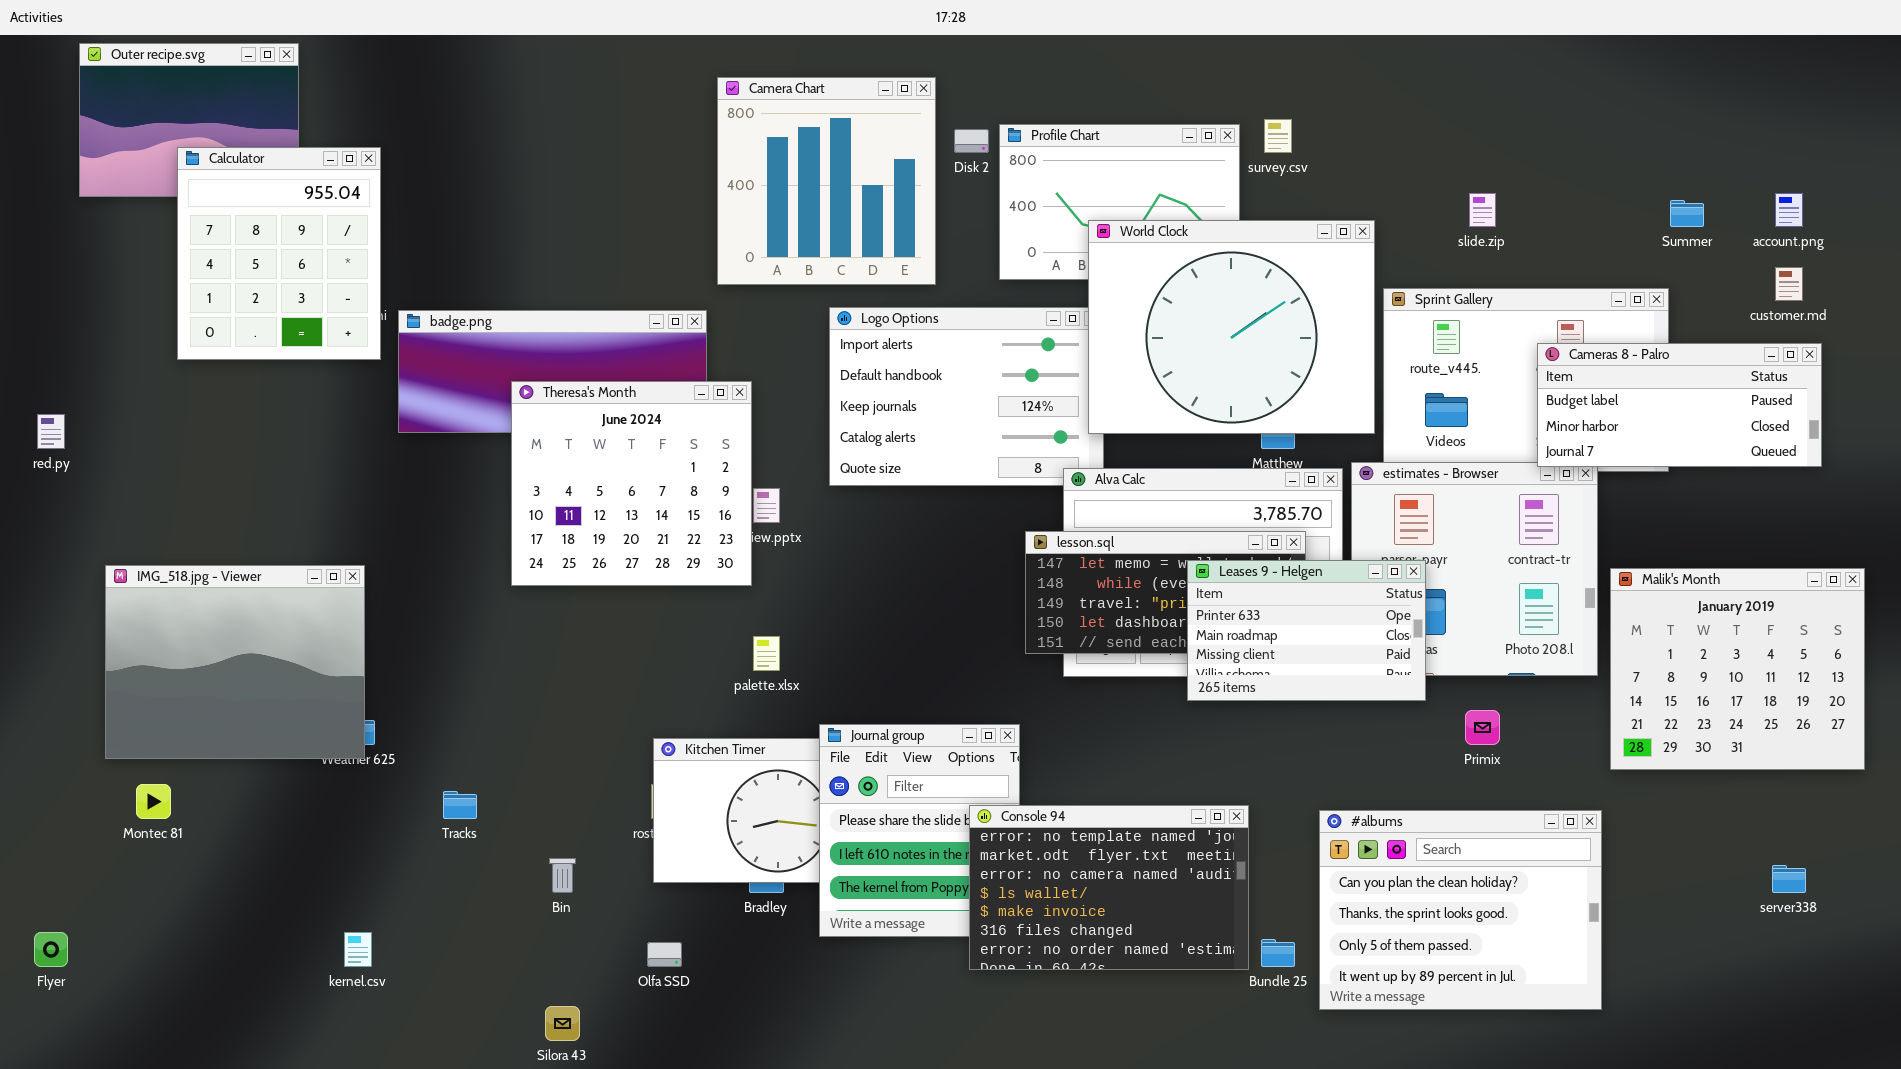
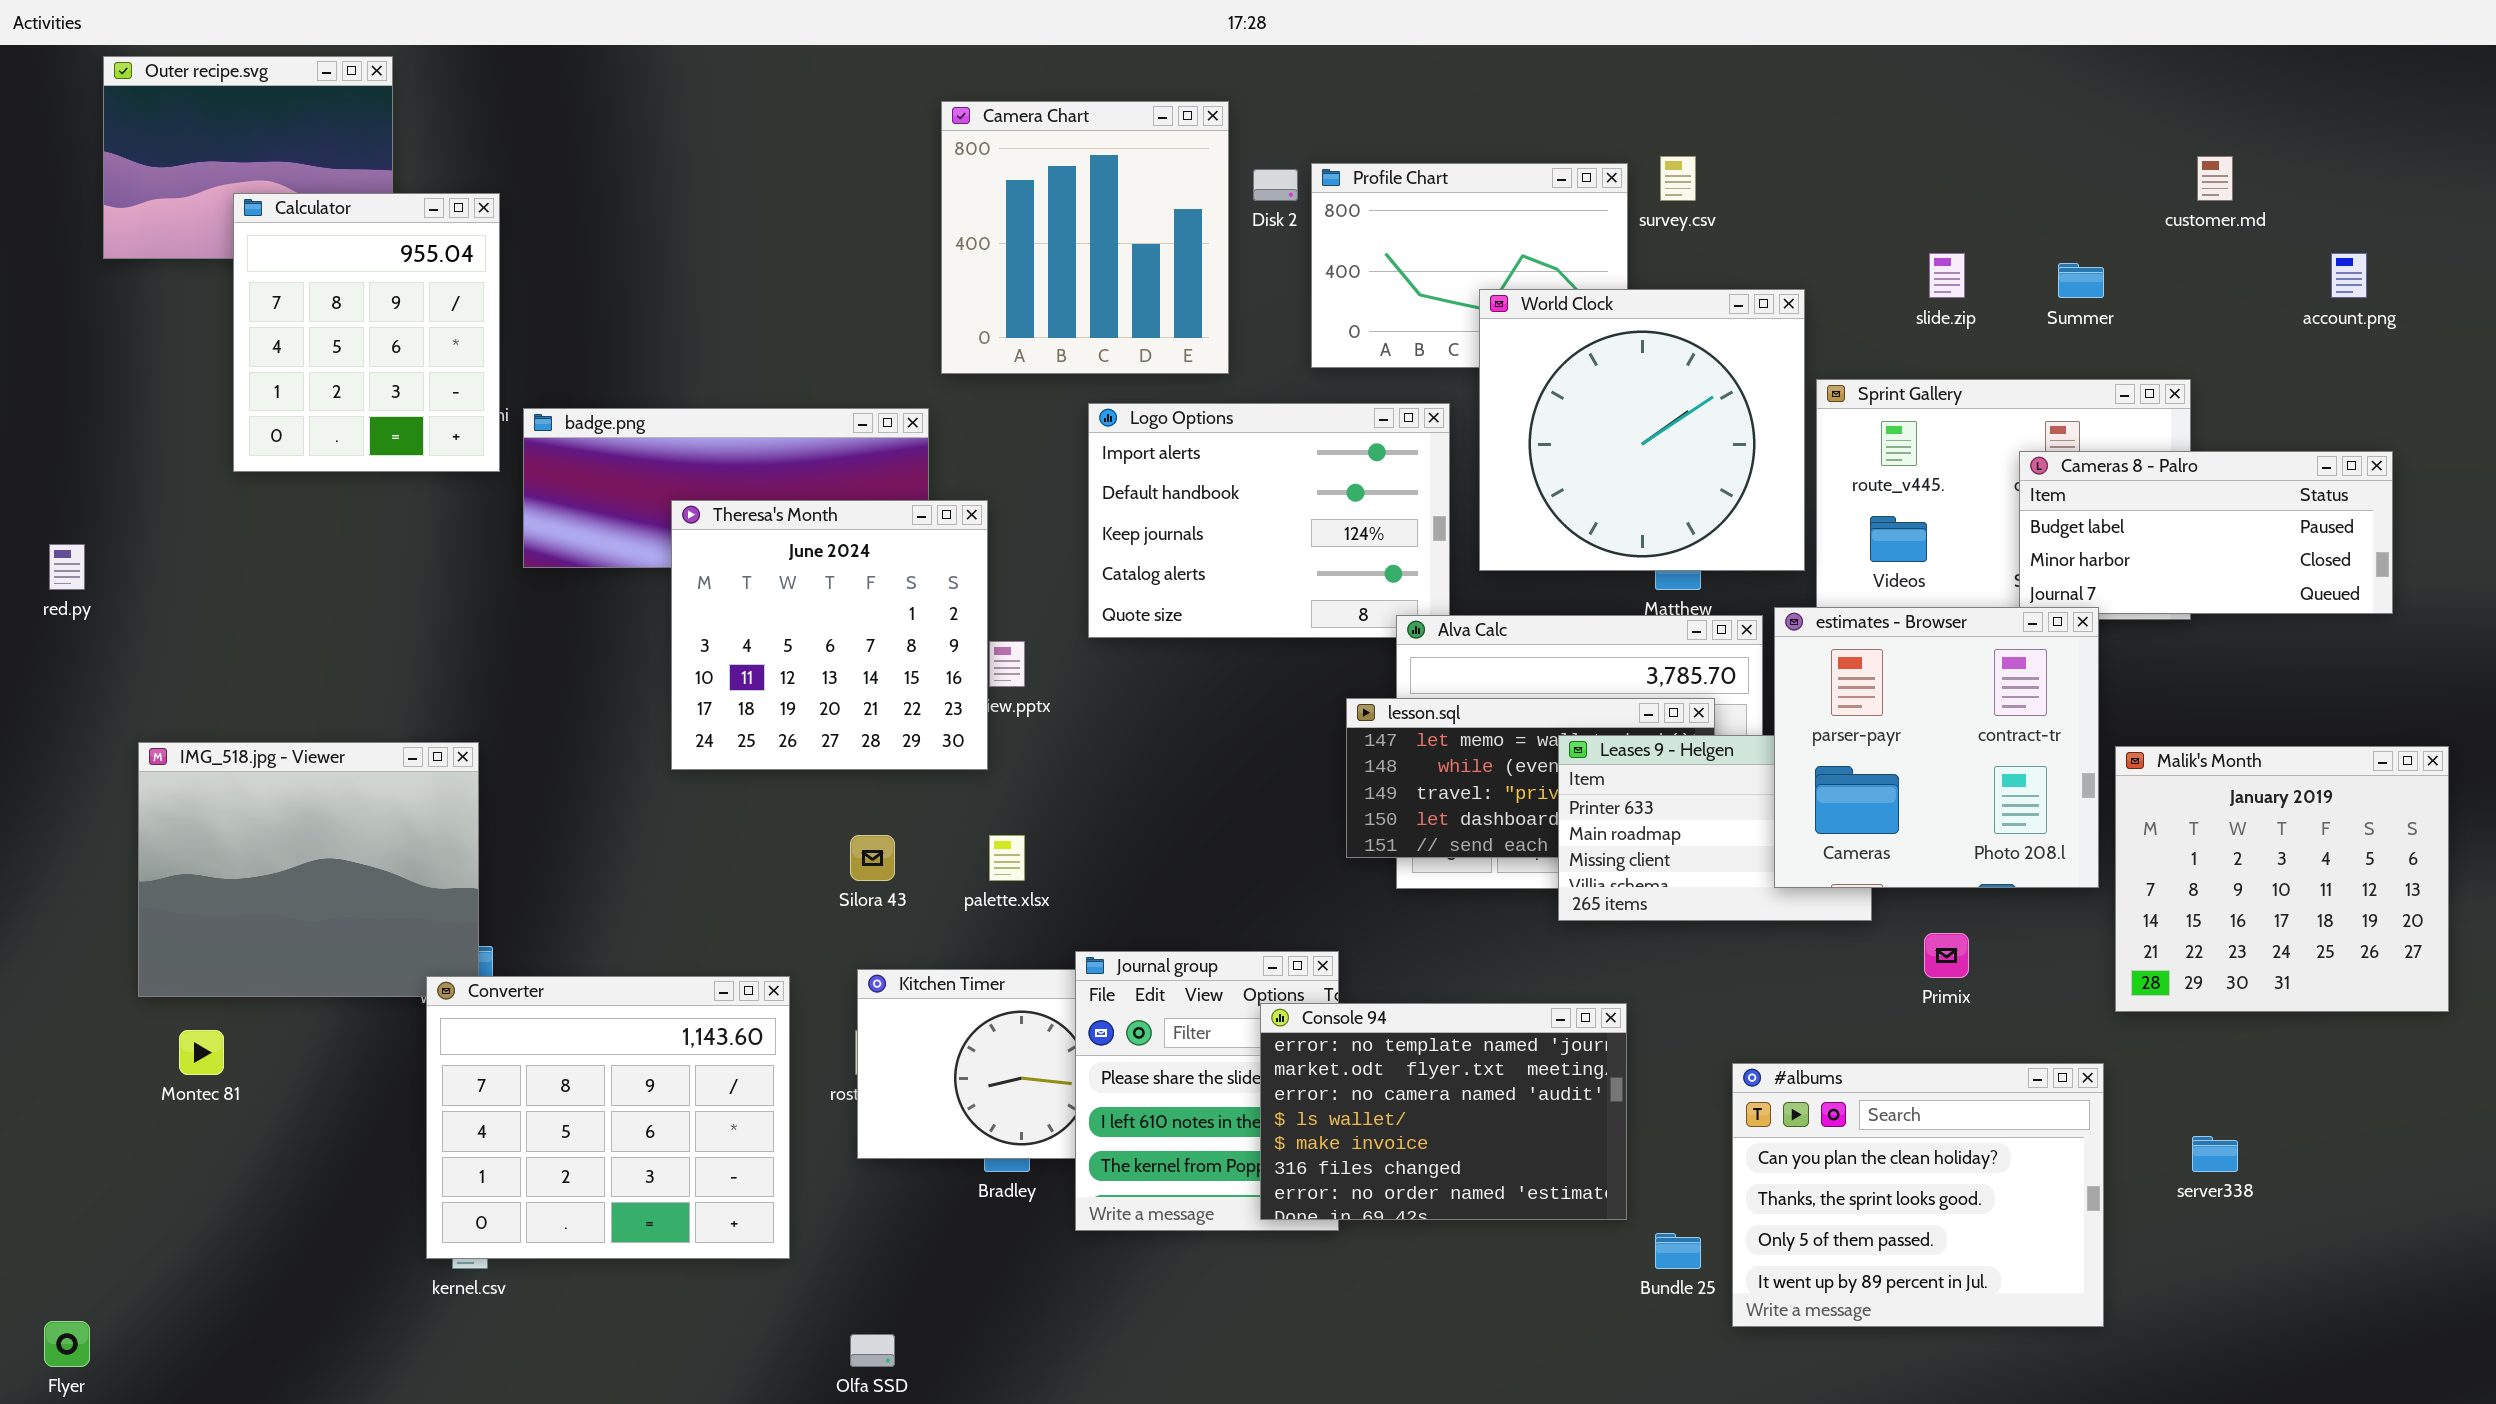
Summer: [1670,200,1704,227] -> [2058,263,2104,298], moved
World Clock: [1088,220,1375,434] -> [1479,289,1805,571], resized
customer.md: [1775,267,1803,301] -> [2197,156,2233,201], moved
estimates - Browser: [1351,462,1598,676] -> [1774,607,2099,888], raised
Converter: none -> [426,976,790,1259], opened
Console 94: [969,805,1249,970] -> [1260,1003,1627,1220], moved
server338: [1772,865,1806,893] -> [2192,1136,2238,1172], moved
Flyer: [34,932,68,967] -> [44,1321,90,1367], moved
Olfa SSD: [647,942,682,967] -> [850,1334,895,1367], moved
Silora 43: [545,1006,580,1041] -> [850,835,895,881], moved

